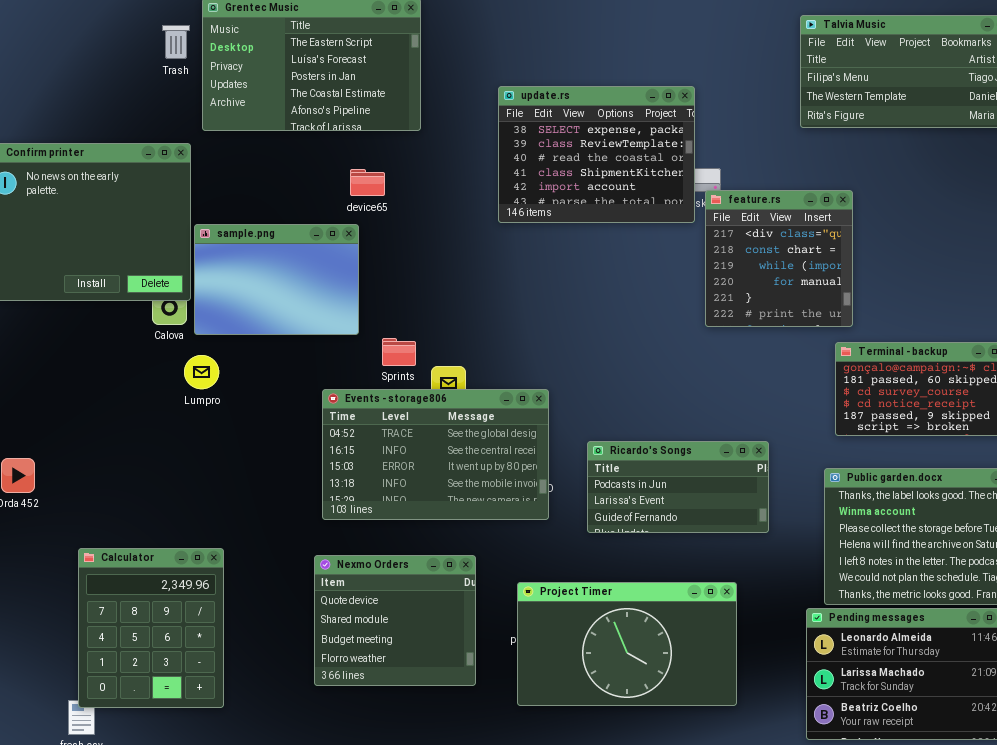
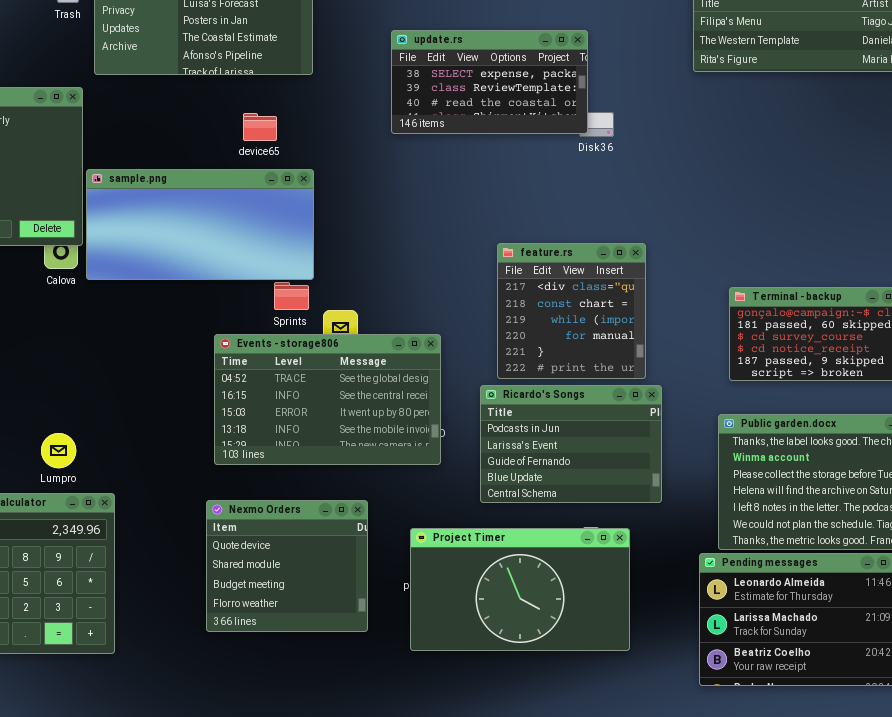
update.rs: [498,86,695,223] -> [391,30,588,134], resized
feature.rs: [705,190,853,327] -> [497,243,646,379], moved
sample.png: [194,224,359,335] -> [86,169,314,280], resized
Lumpro: [184,355,219,389] -> [41,433,76,468], moved
Ricardo's Songs: [587,441,769,533] -> [480,385,662,503], resized

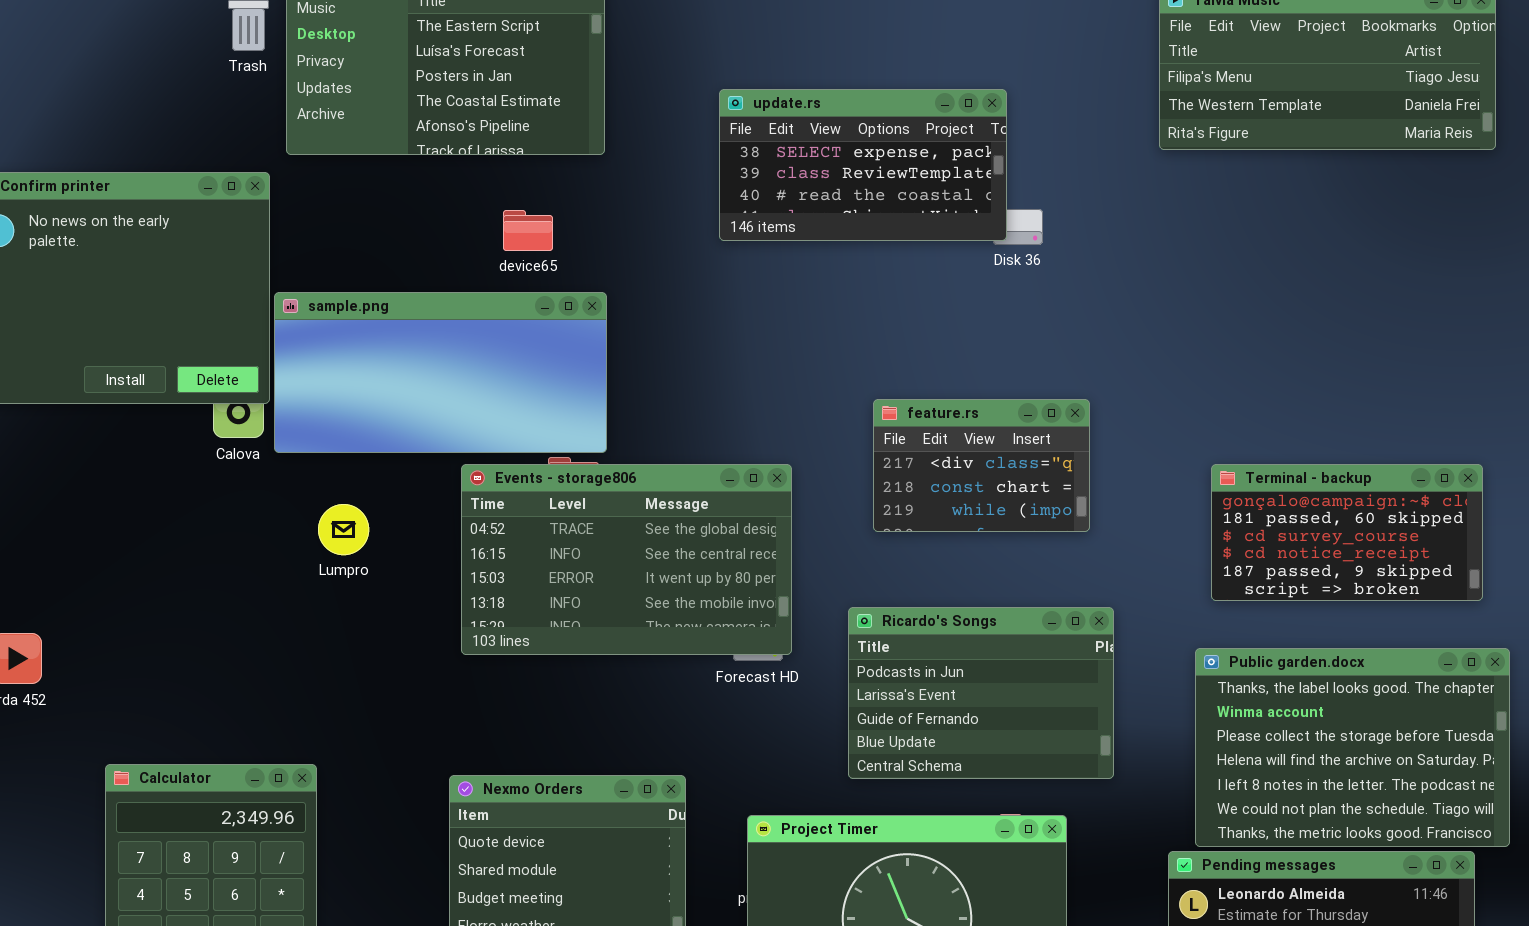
feature.rs: [497,243,646,379] -> [873,399,1090,532], resized
Events - storage806: [214,334,441,465] -> [461,464,792,655], moved
Lumpro: [41,433,76,468] -> [318,504,369,555], moved

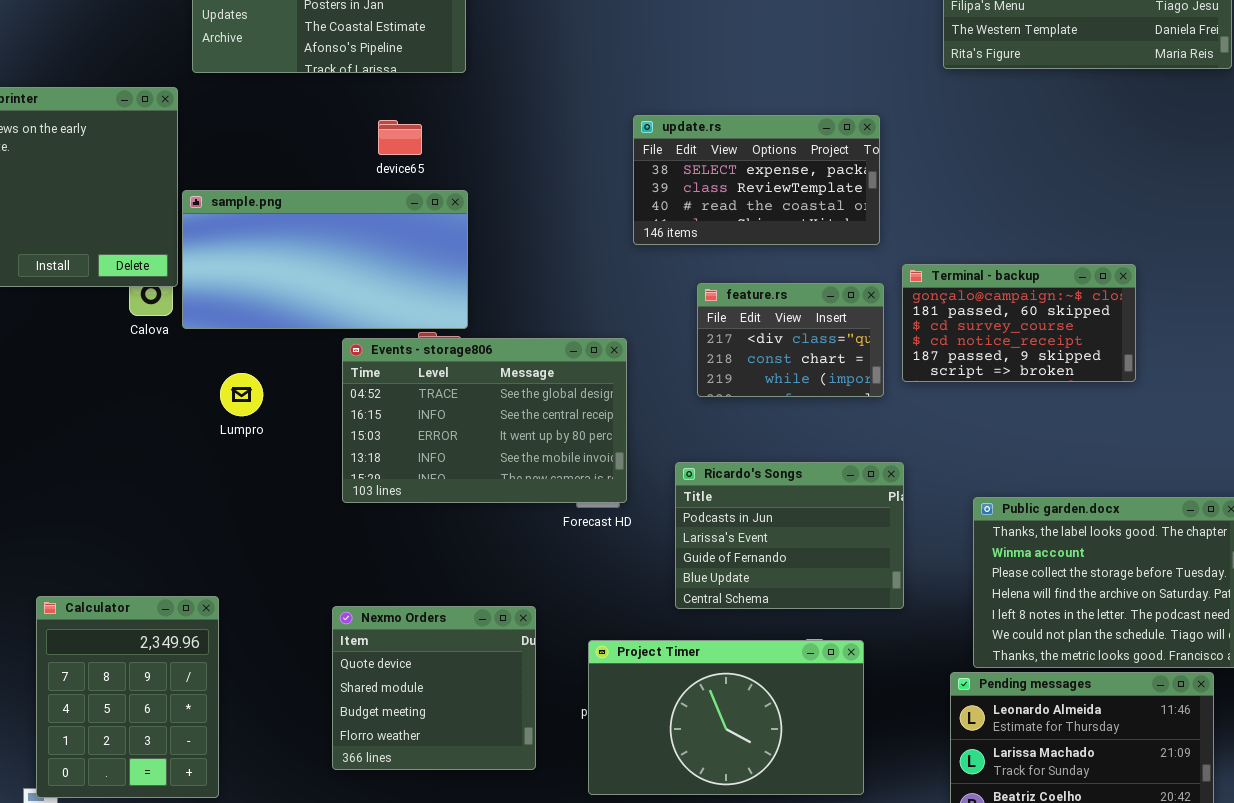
update.rs: [719,89,1007,241] -> [633,115,880,245], moved
Terminal - backup: [1211,464,1483,601] -> [902,264,1136,382], moved

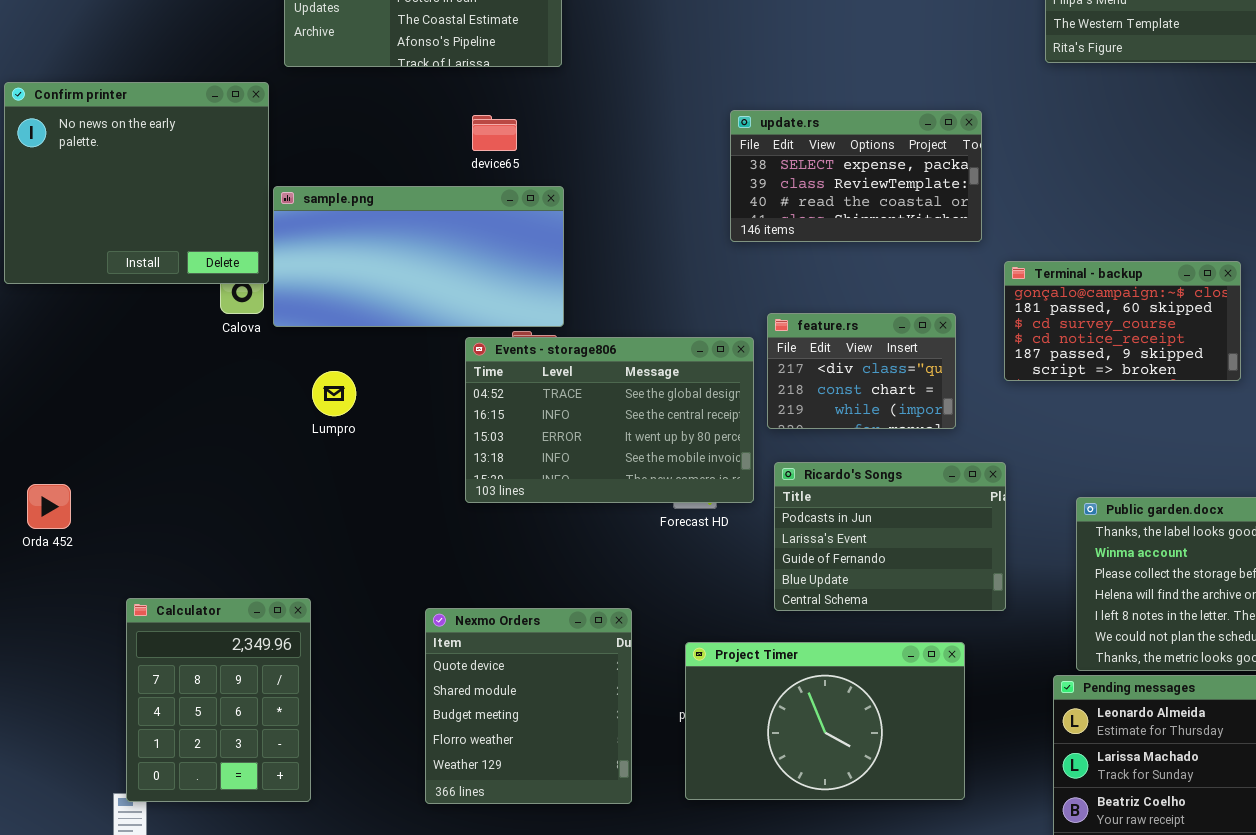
feature.rs: [697,283,884,397] -> [767,313,956,429], moved
Events - storage806: [342,338,627,503] -> [465,337,754,503], moved
Nexmo Orders: [332,606,536,770] -> [425,608,632,804], resized

